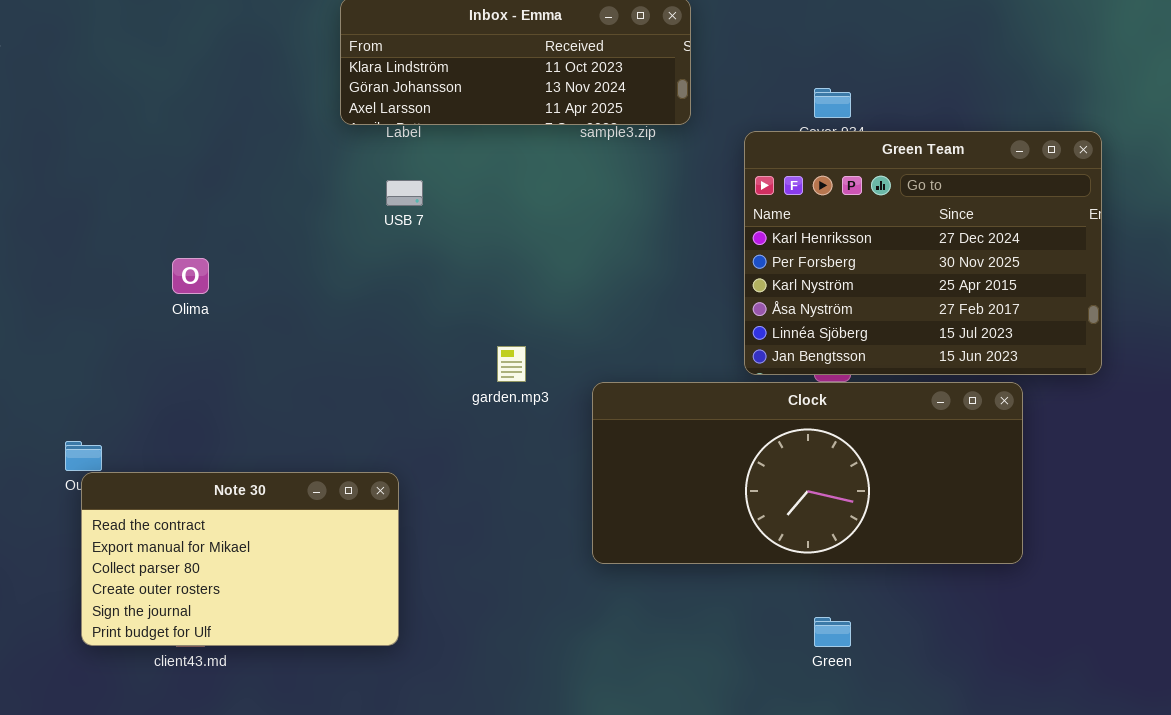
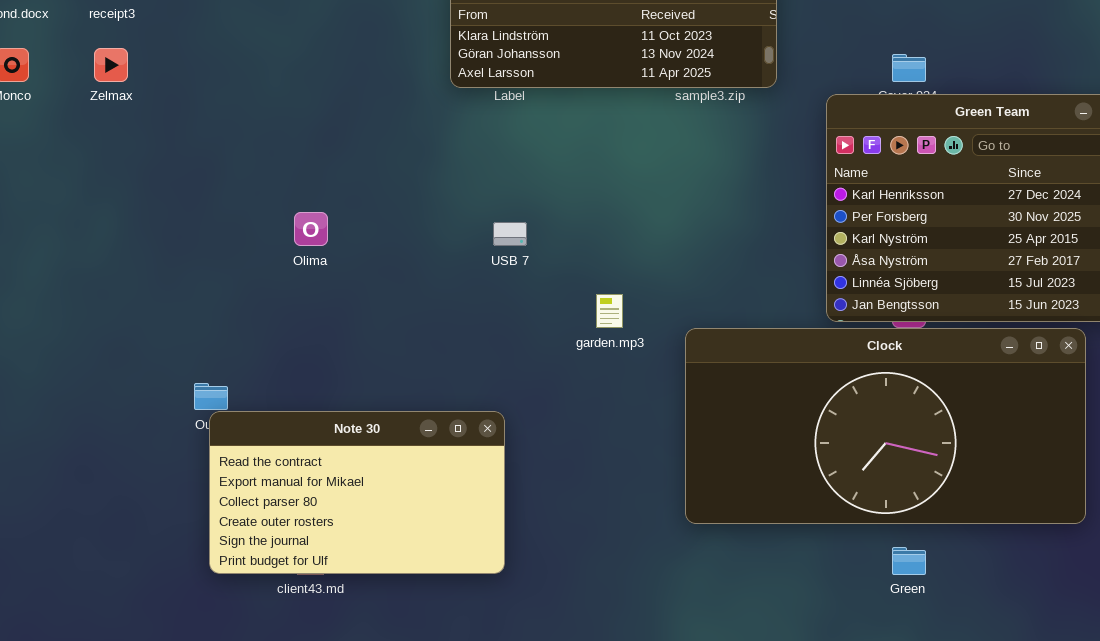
USB 7: [386,180,423,206] -> [493,222,527,246], moved
Clock: [592,382,1023,564] -> [685,328,1086,524], resized

